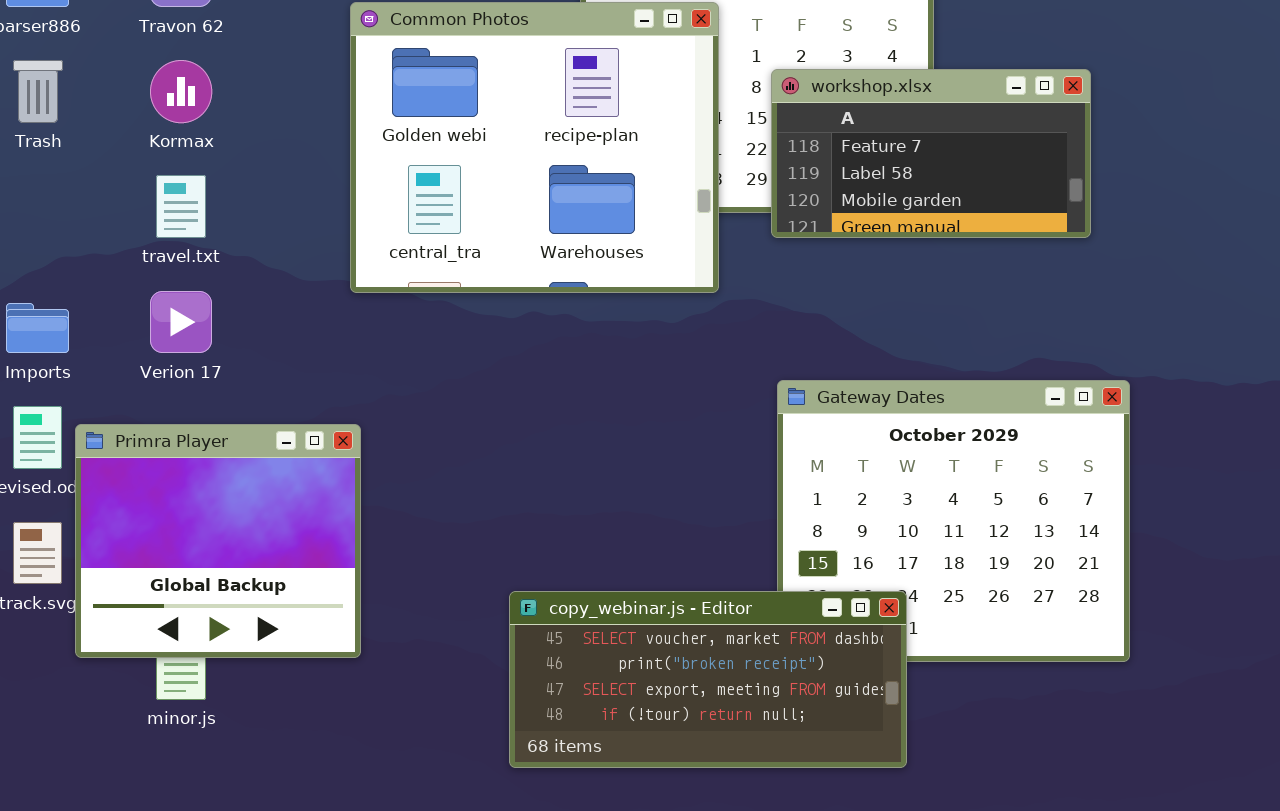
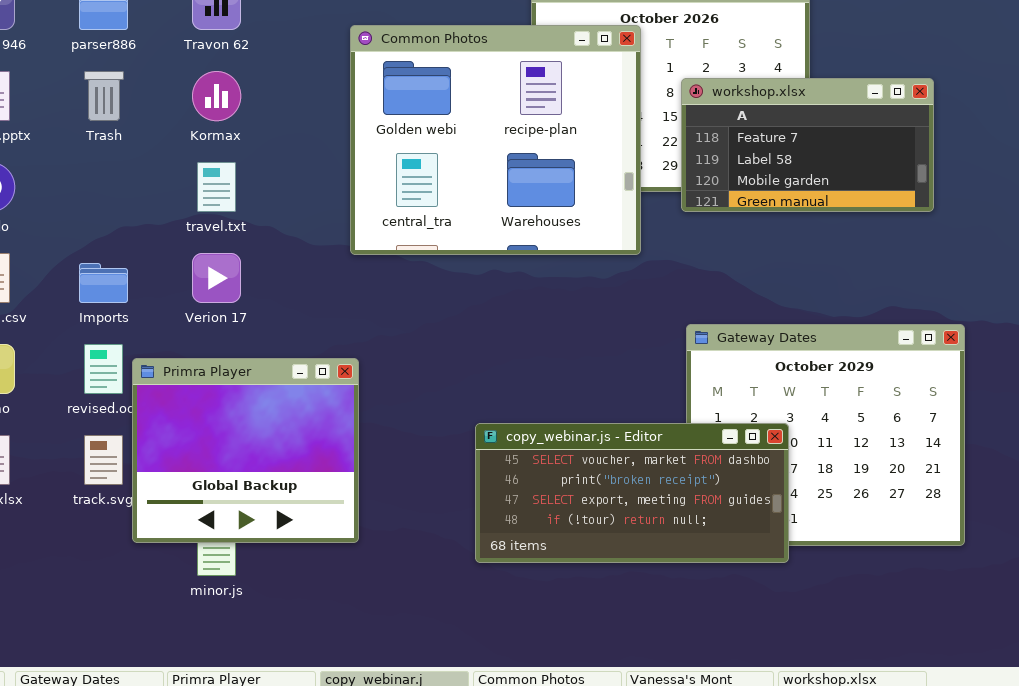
copy_webinar.js - Editor: [509,591,907,768] -> [475,423,789,563], moved

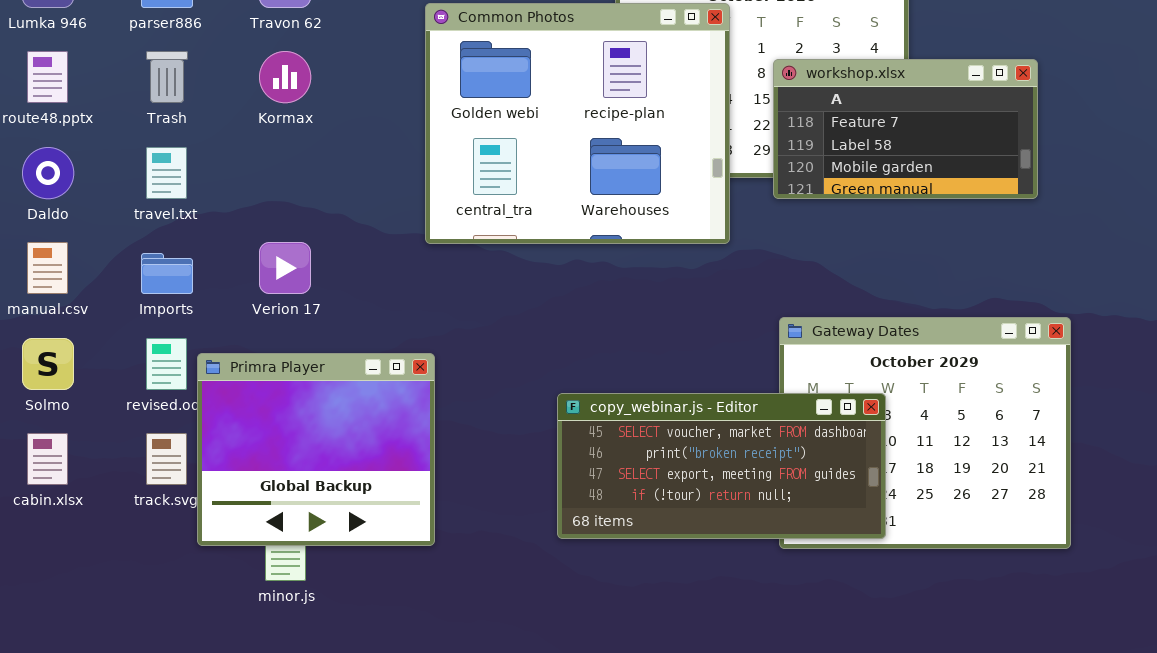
travel.txt: [197,162,236,212] -> [146,147,187,199], moved
copy_webinar.js - Editor: [475,423,789,563] -> [557,393,886,539], moved

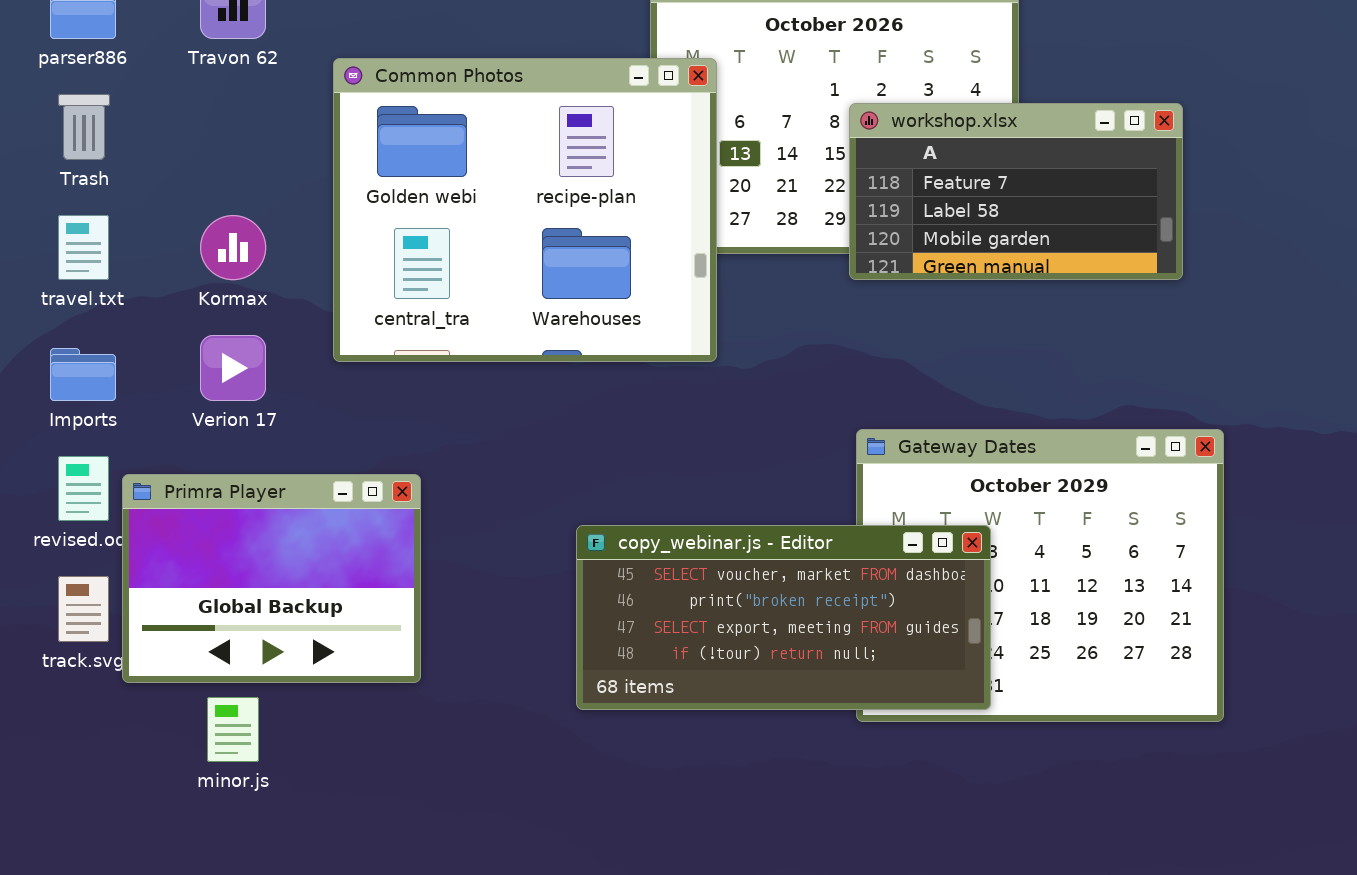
Common Photos: [425,3,730,244] -> [333,58,717,362], moved
Kormax: [259,51,311,103] -> [200,215,266,280], moved
Primra Player: [197,353,435,546] -> [122,474,421,683], resized

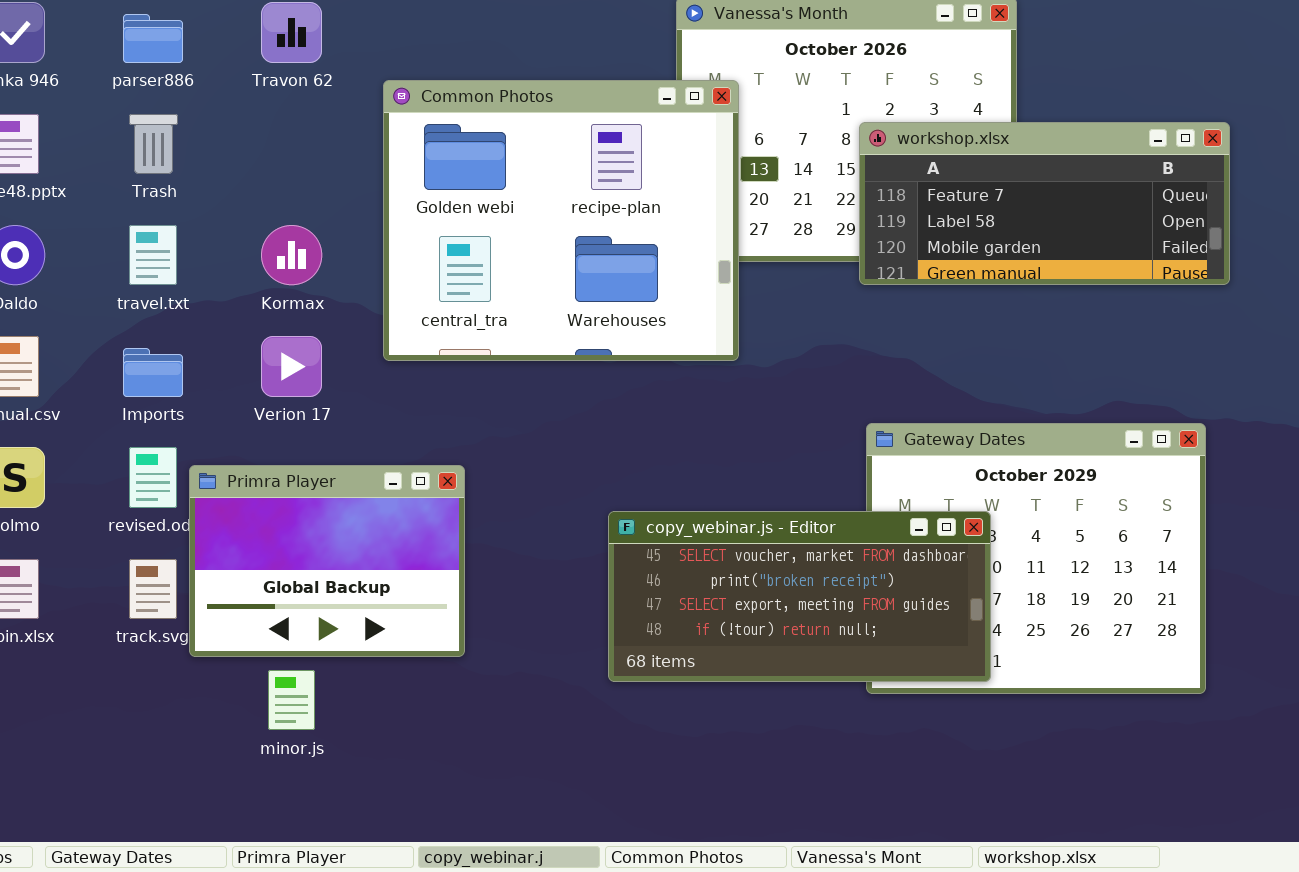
workshop.xlsx: [849,103,1183,280] -> [859,122,1230,285], resized

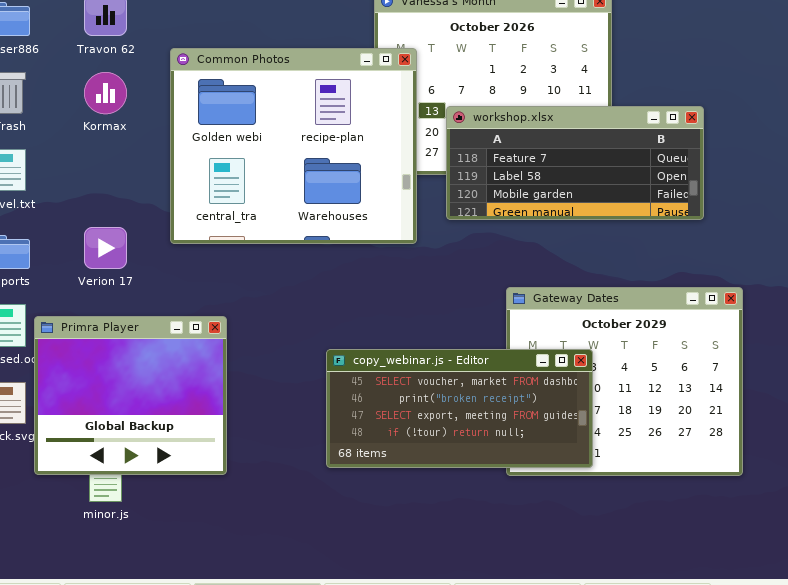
workshop.xlsx: [859,122,1230,285] -> [446,106,704,220], moved
Kormax: [261,225,322,285] -> [84,72,127,114], moved
Primra Player: [189,465,465,657] -> [34,316,227,475], resized

